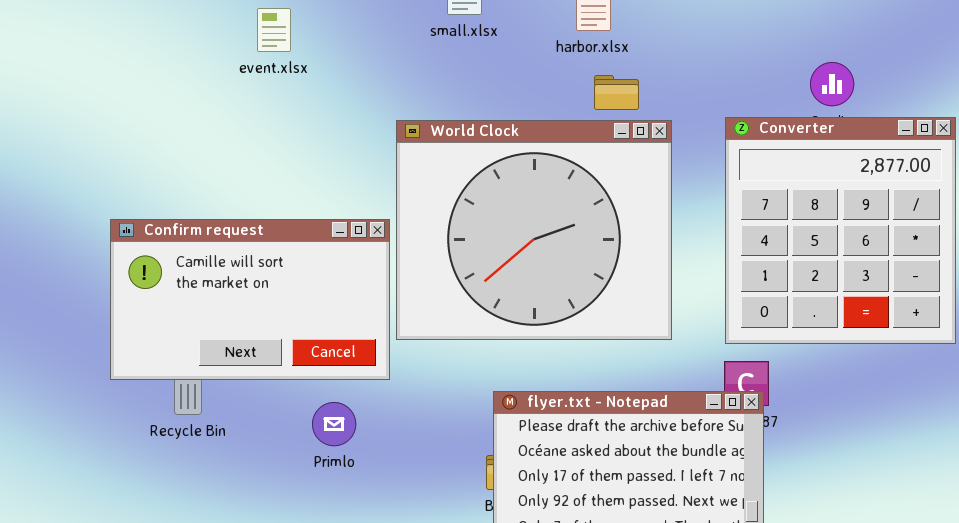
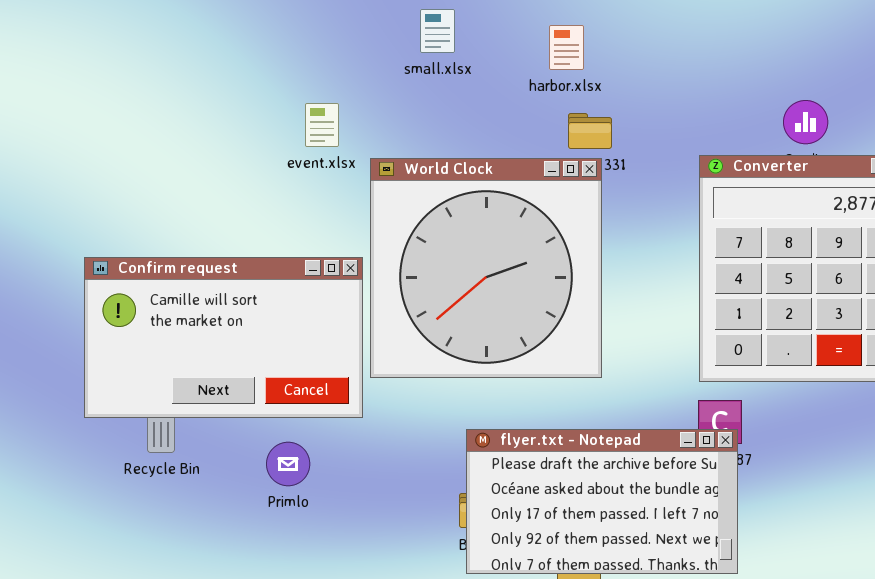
event.xlsx: [257,8,291,52] -> [305,103,339,147], moved
World Clock: [396,120,672,340] -> [370,158,602,378], resized
Primlo: [312,402,356,446] -> [266,442,310,486], moved

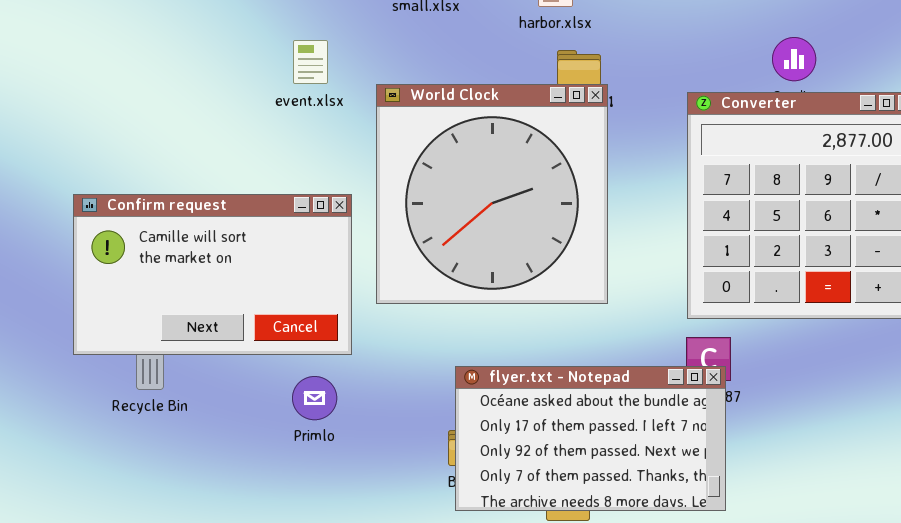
World Clock: [370,158,602,378] -> [376,84,608,304], moved
flyer.txt - Notepad: [466,429,738,574] -> [455,366,726,511], scrolled down 1 row
Primlo: [266,442,310,486] -> [292,376,337,420], moved

